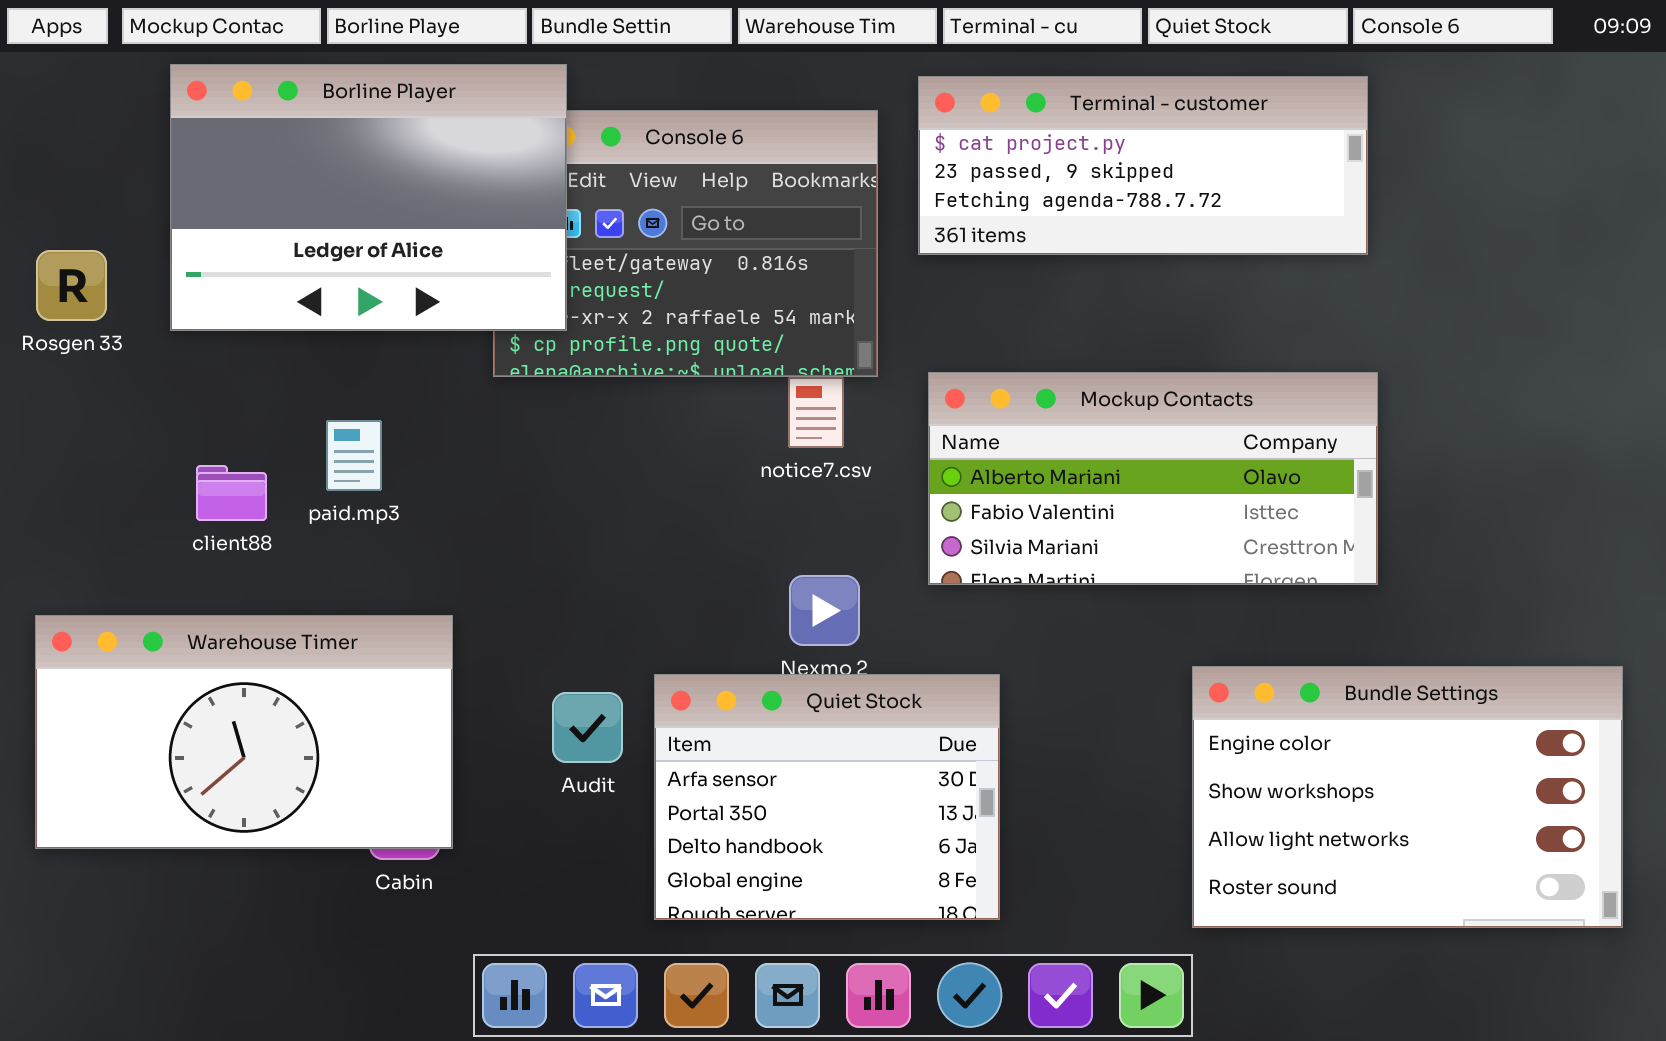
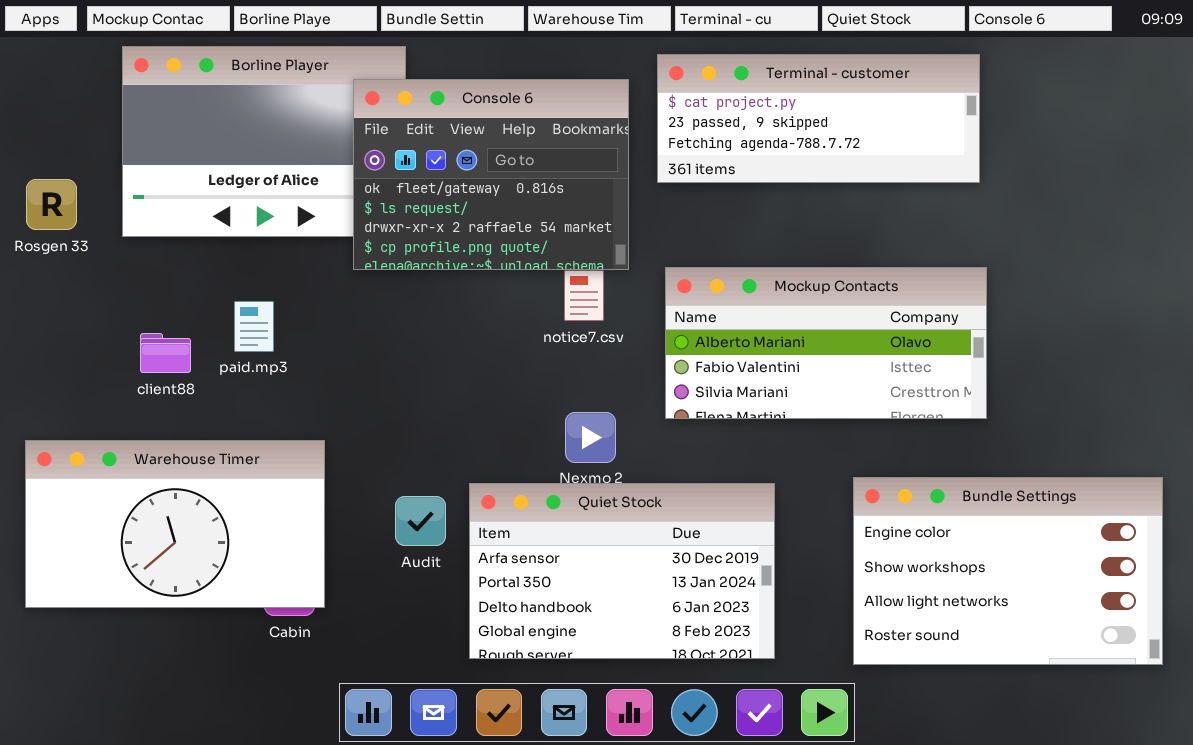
Console 6: [493,110,878,377] -> [353,79,629,270], raised
Quiet Stock: [654,674,1000,920] -> [469,483,775,659], resized

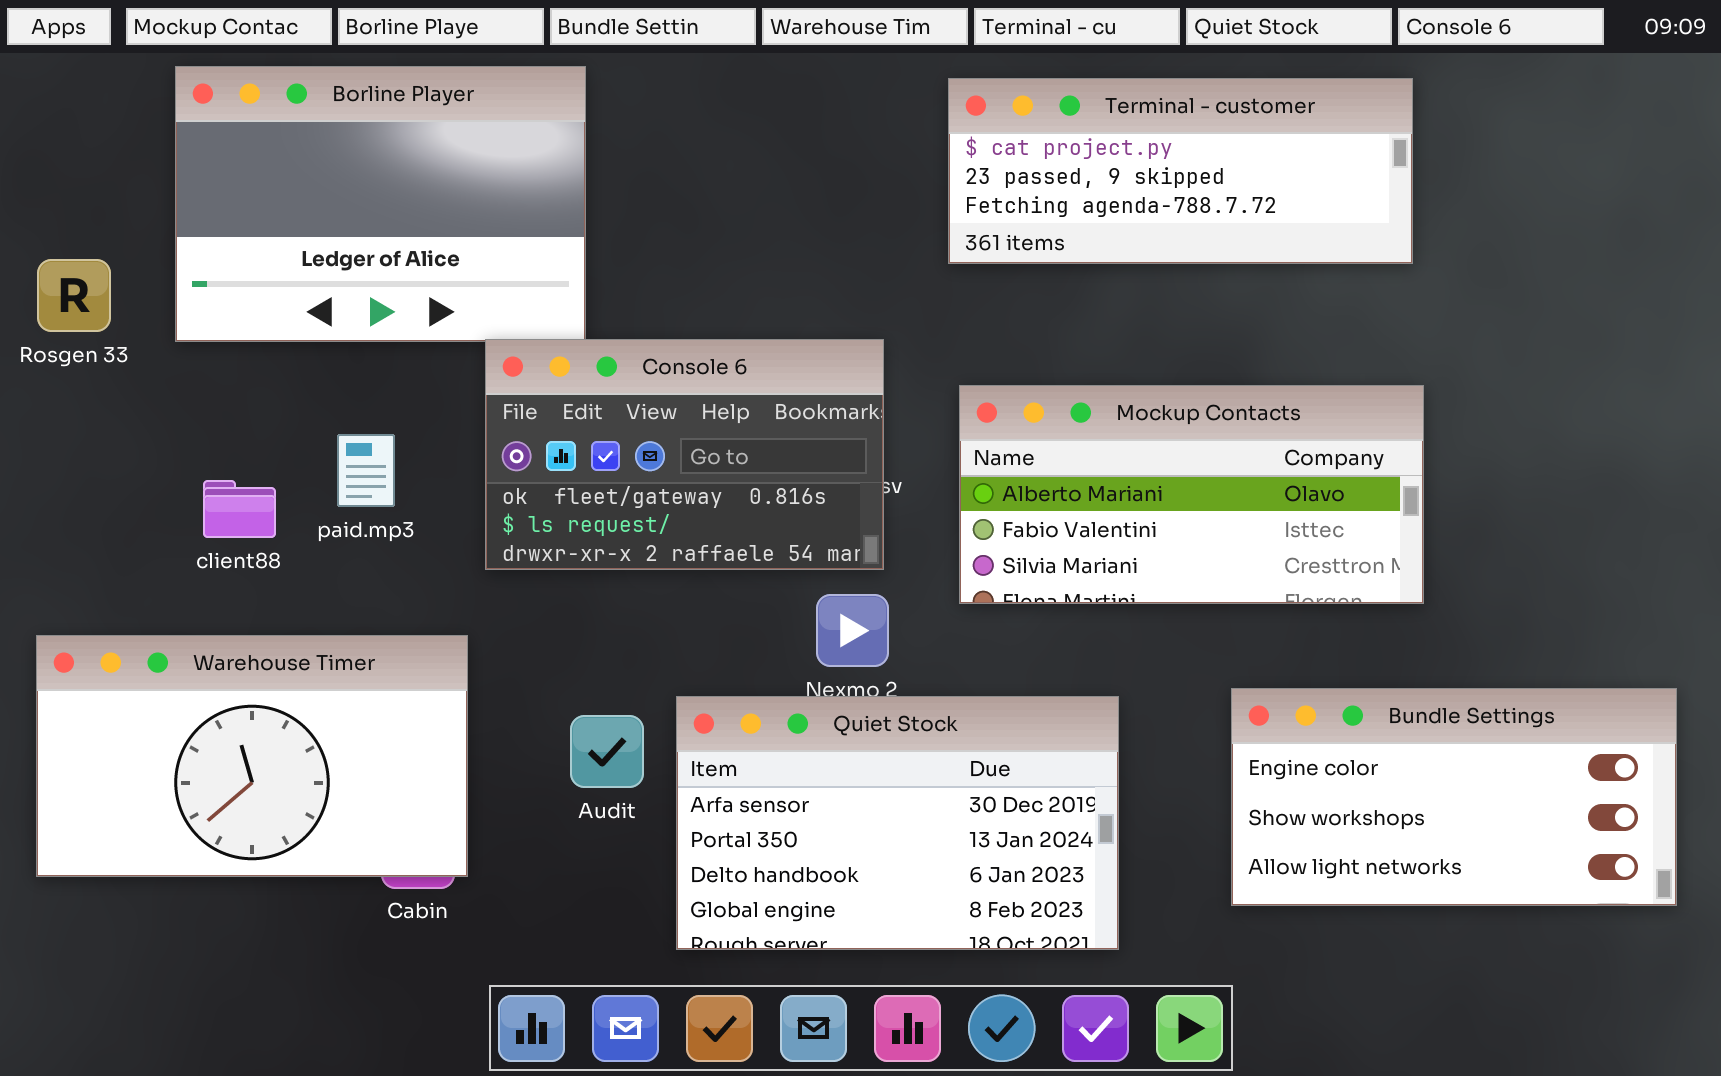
Console 6: [353,79,629,270] -> [485,339,884,570], moved, resized
Bundle Settings: [853,477,1163,665] -> [1231,688,1677,906], resized

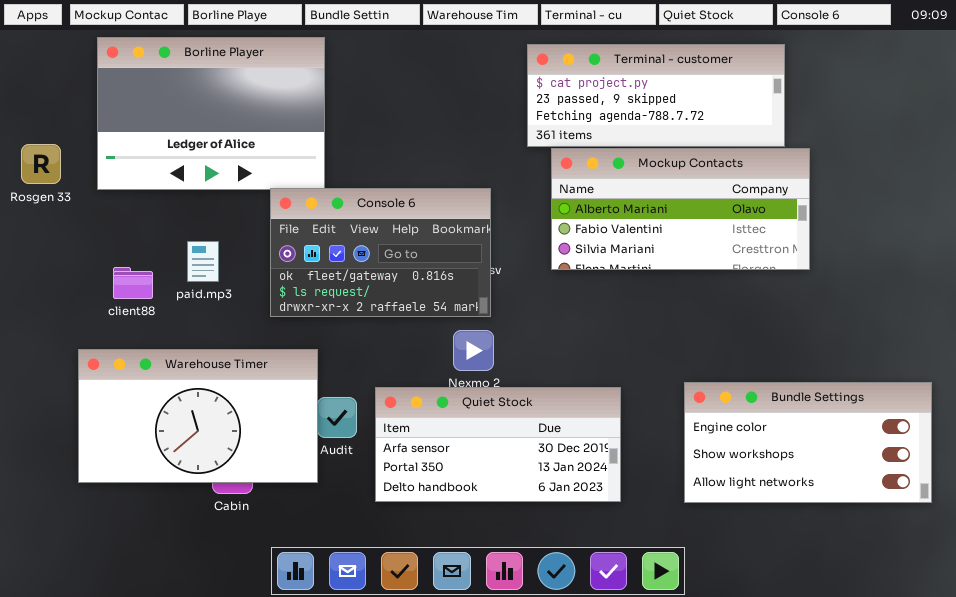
Mockup Contacts: [959,385,1424,604] -> [551,148,810,270], moved
Warehouse Timer: [36,635,468,877] -> [78,349,318,483], moved
Quiet Stock: [676,696,1119,950] -> [375,387,621,502], resized

